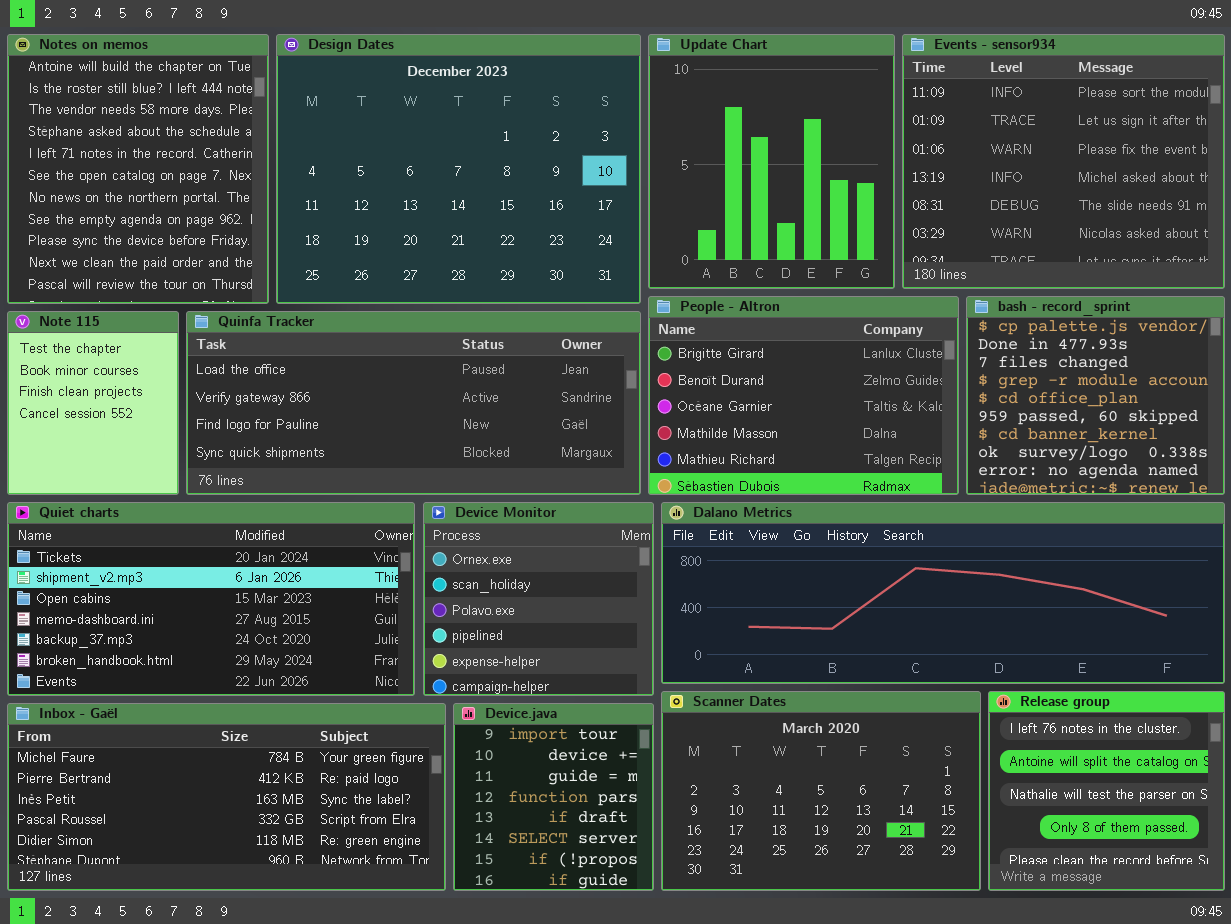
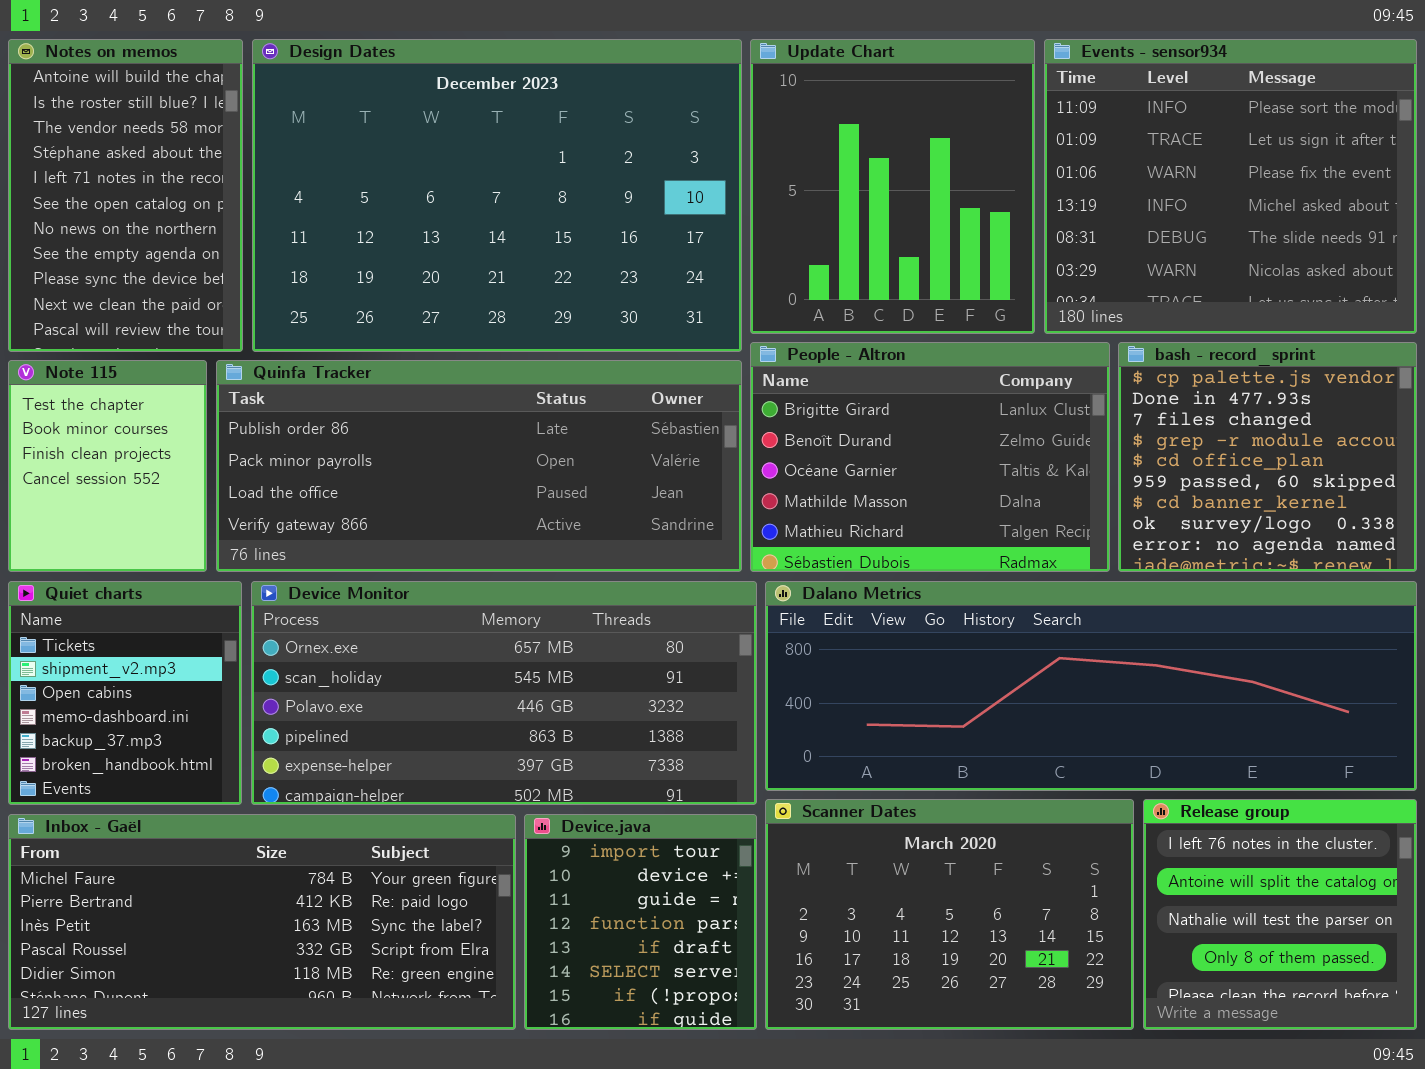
Notes on memos: [7,34,269,304] -> [8,39,243,352], resized
Design Dates: [276,34,641,304] -> [252,39,742,352], resized
Quinfa Tracker: [186,311,641,495] -> [216,360,742,572], scrolled up 2 rows
Quiet charts: [7,502,415,696] -> [8,581,242,805], resized
Device Monitor: [423,502,654,696] -> [251,581,757,805], resized

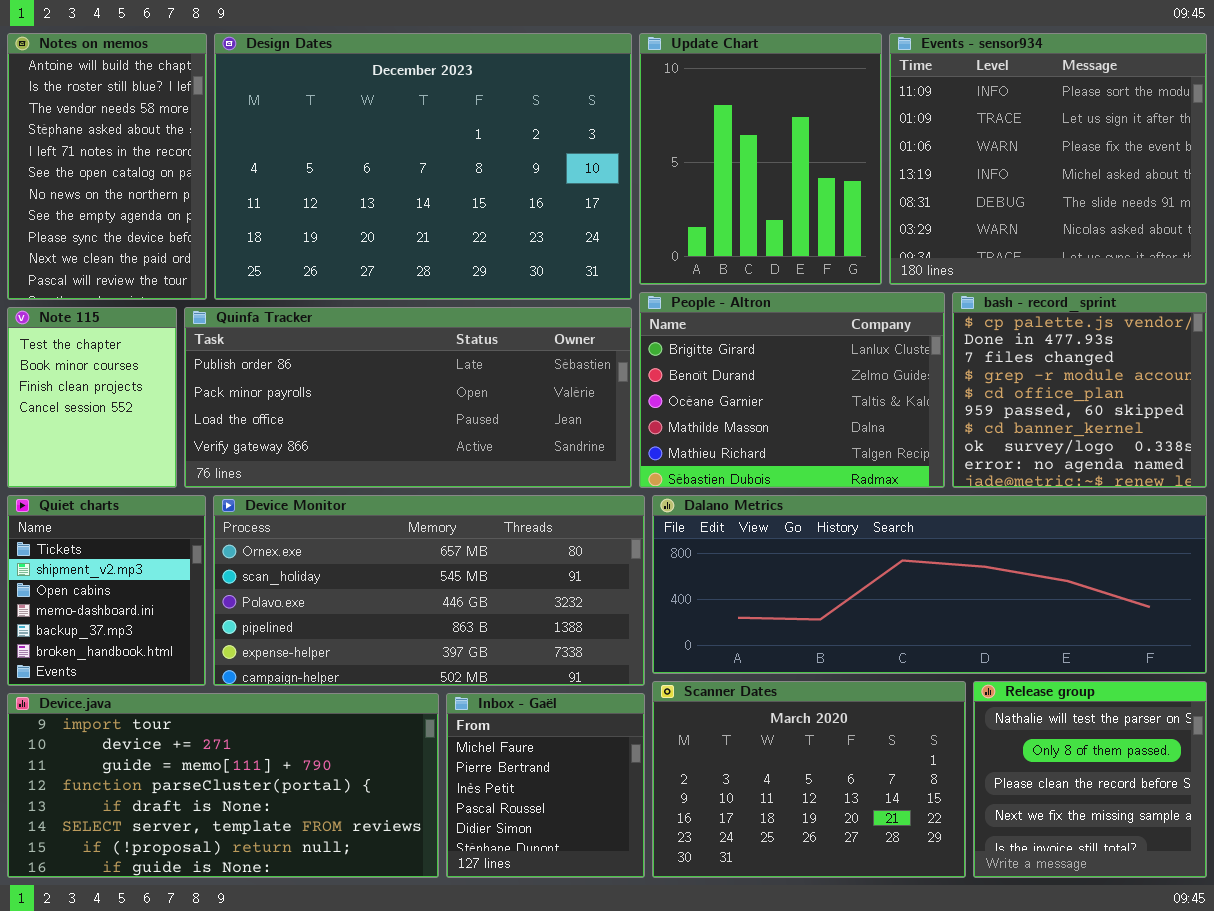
Release group: [1143,799,1417,1030] -> [973,681,1207,878], scrolled down 2 rows
Inbox - Gaël: [8,814,516,1030] -> [446,693,645,878], moved, resized
Device.java: [524,814,757,1030] -> [7,693,439,878], moved, resized

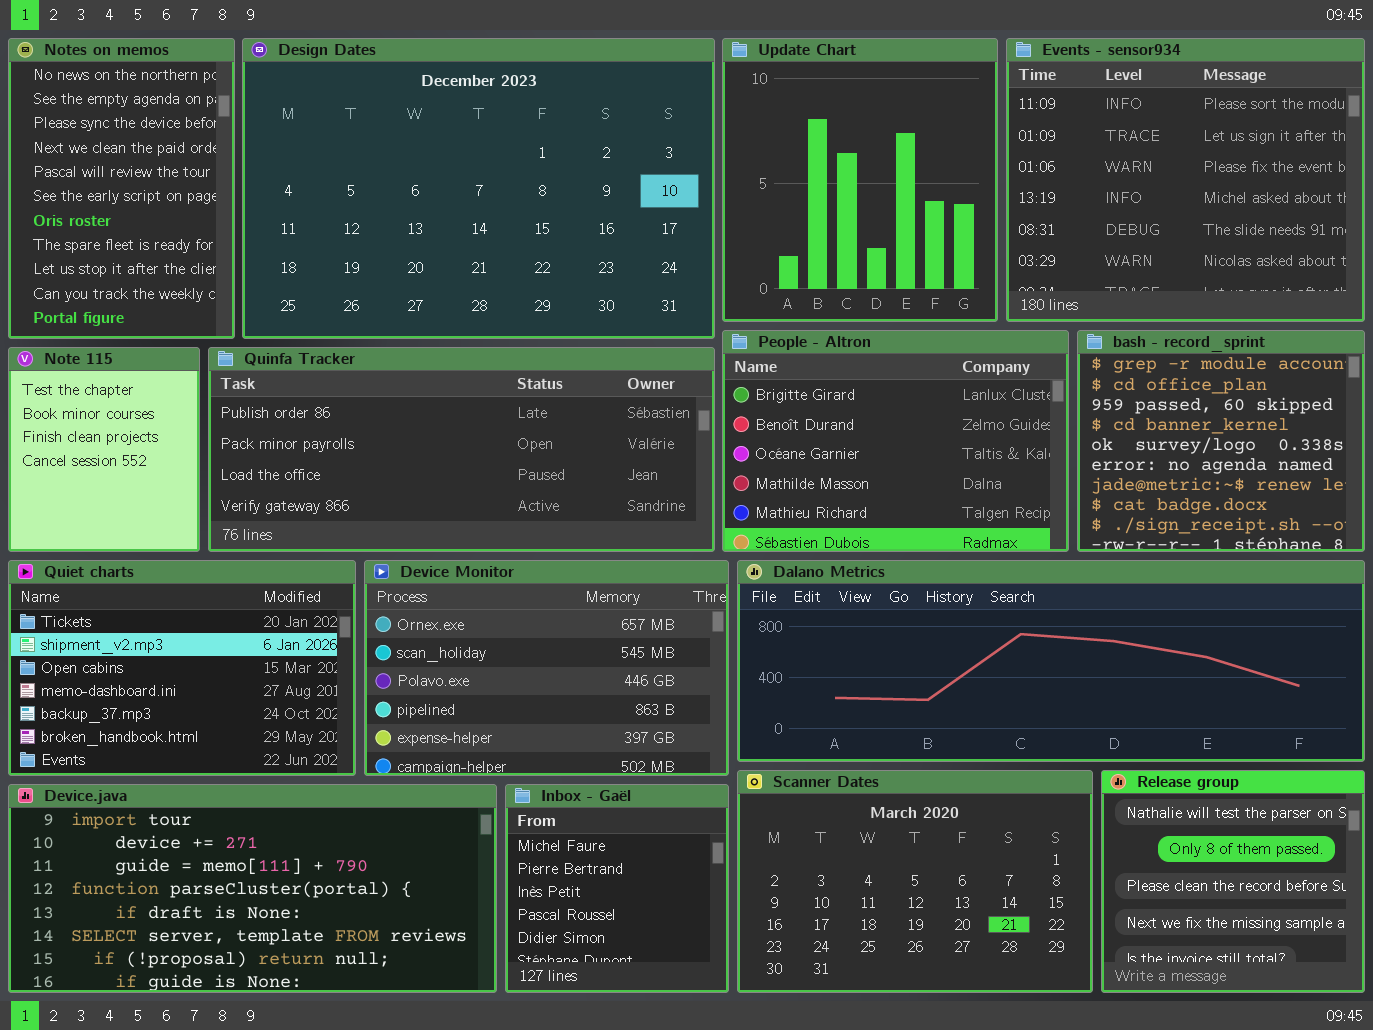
Notes on memos: [7,33,207,300] -> [8,38,235,339], scrolled down 6 rows
bash - record_sprint: [952,292,1207,488] -> [1077,330,1365,552], scrolled down 3 rows
Quiet charts: [7,495,206,686] -> [8,560,356,776], resized
Device Monitor: [213,495,645,686] -> [364,560,729,776], resized

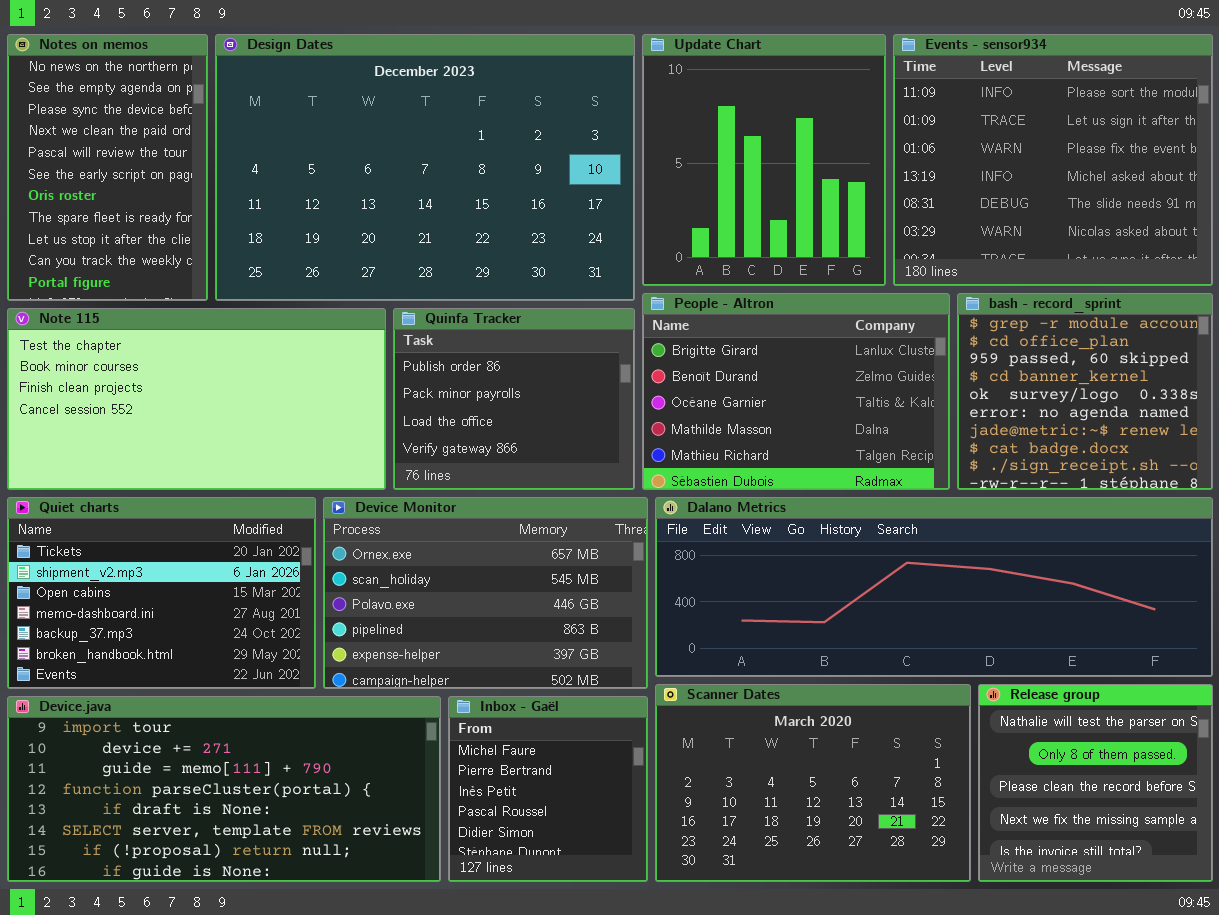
Note 115: [8,347,200,552] -> [7,308,386,490], resized
Quinfa Tracker: [208,347,715,552] -> [393,308,635,490], resized

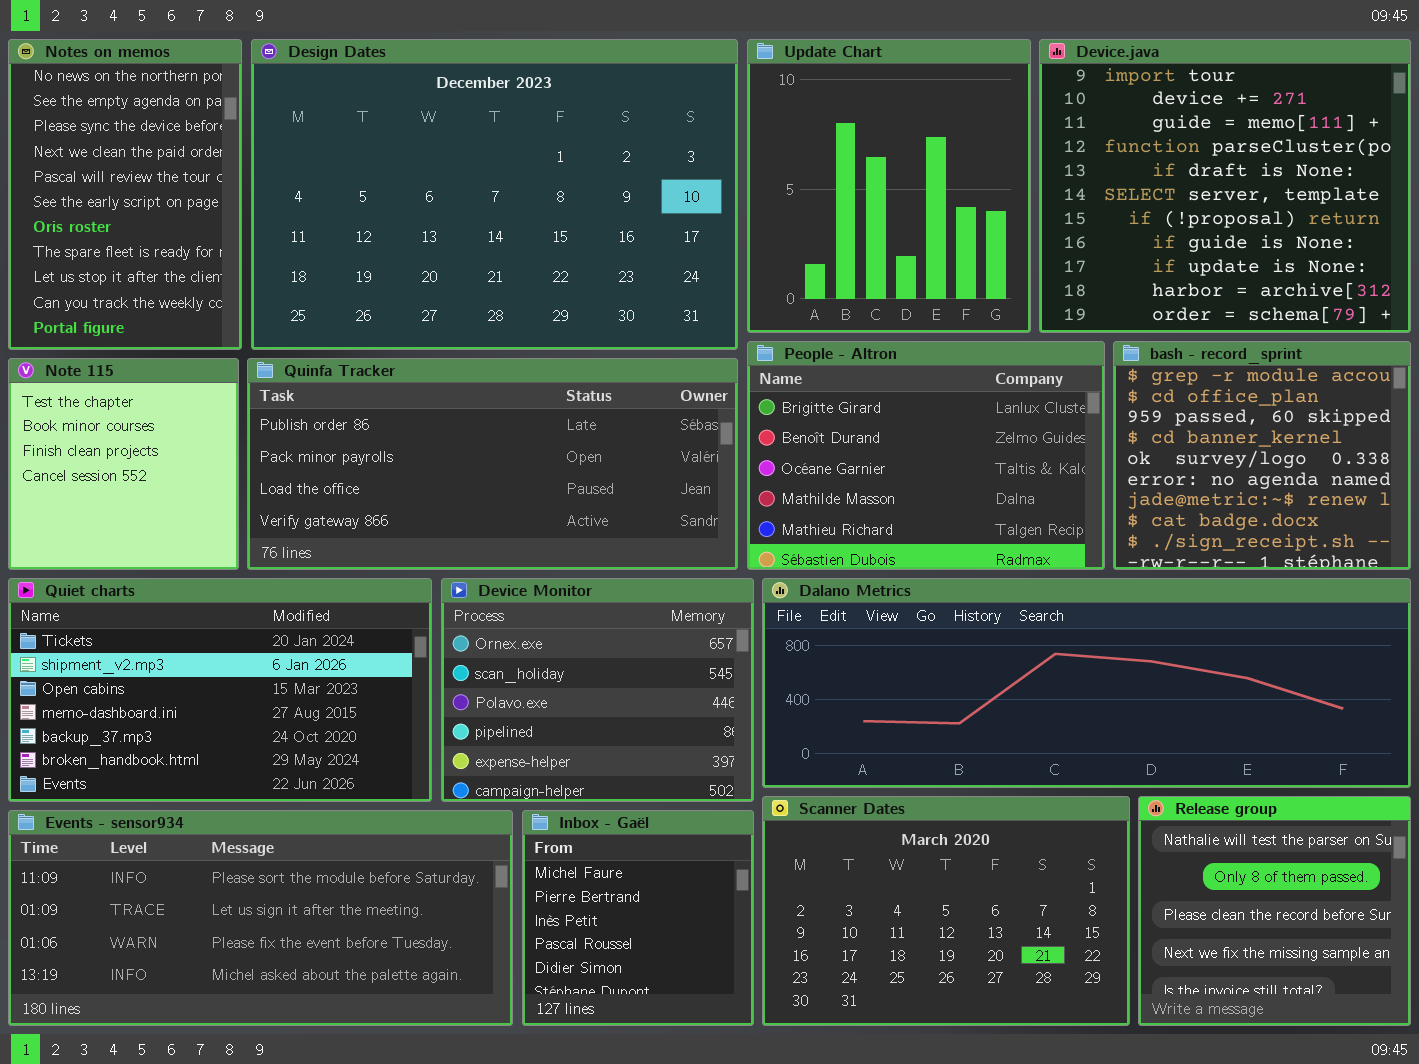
Events - sensor934: [893,34,1213,286] -> [8,810,513,1026], moved, resized
Note 115: [7,308,386,490] -> [8,358,239,570], resized
Quinfa Tracker: [393,308,635,490] -> [247,358,738,570], resized
Quiet charts: [7,497,316,689] -> [8,578,432,802], resized
Device Monitor: [323,497,648,689] -> [441,578,754,802], resized
Device.java: [7,696,441,882] -> [1039,39,1411,333], moved, resized

